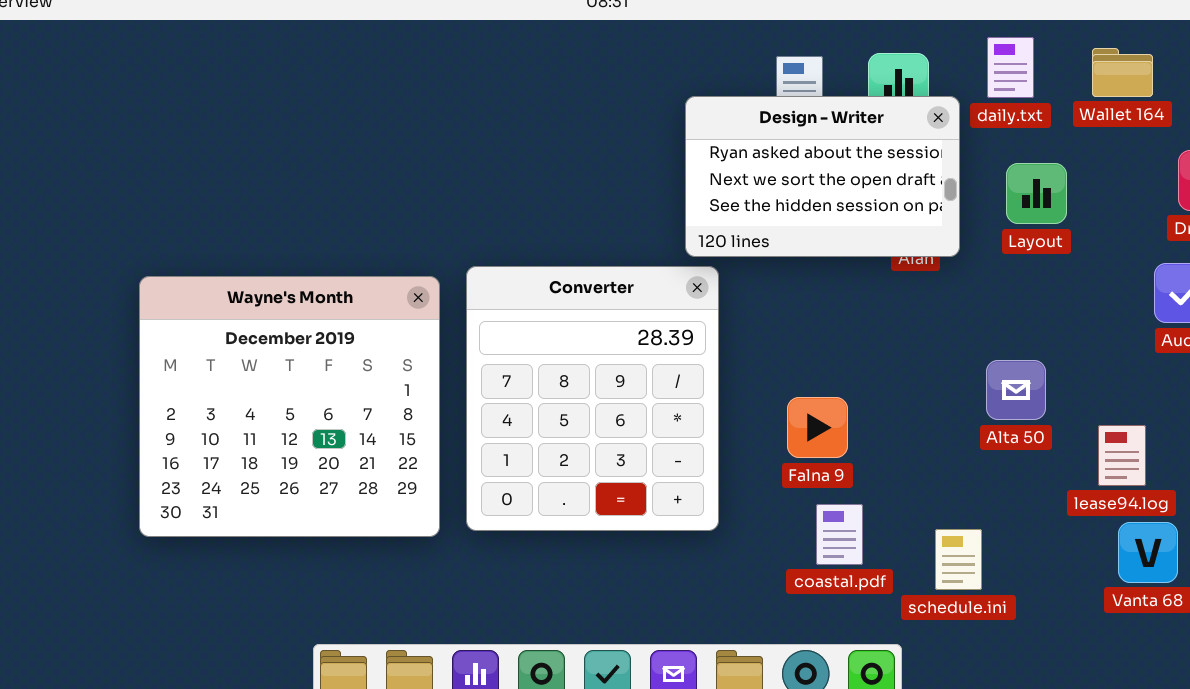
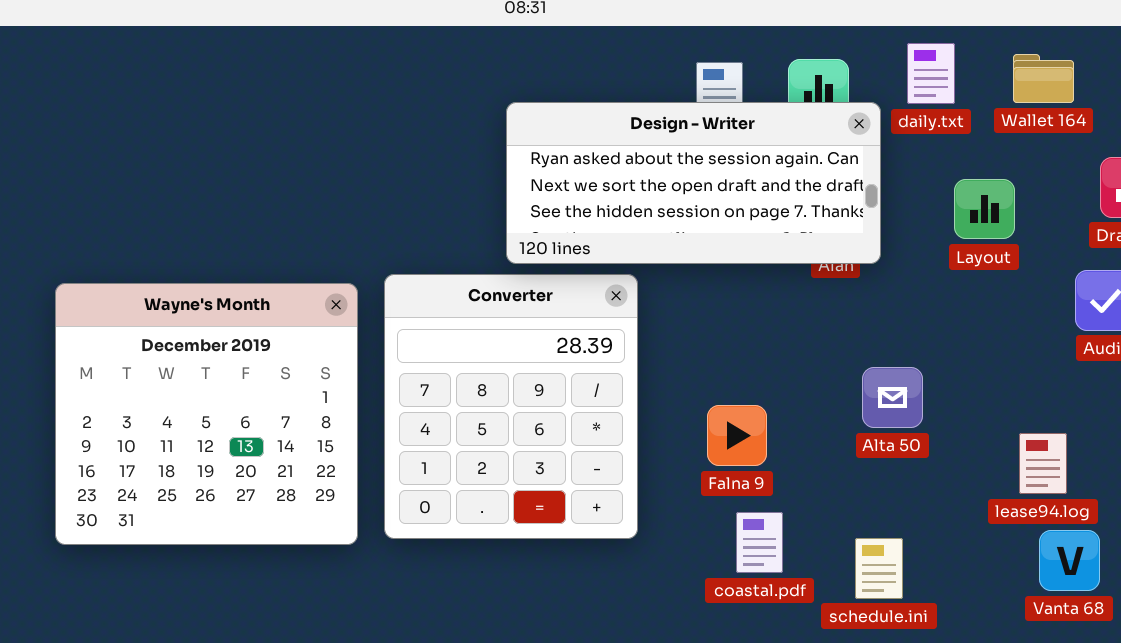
Design - Writer: [685,96,960,257] -> [506,102,881,264], resized
Layout: [1006,163,1067,224] -> [954,179,1015,239], moved
Alta 50: [986,360,1046,420] -> [862,367,923,428], moved

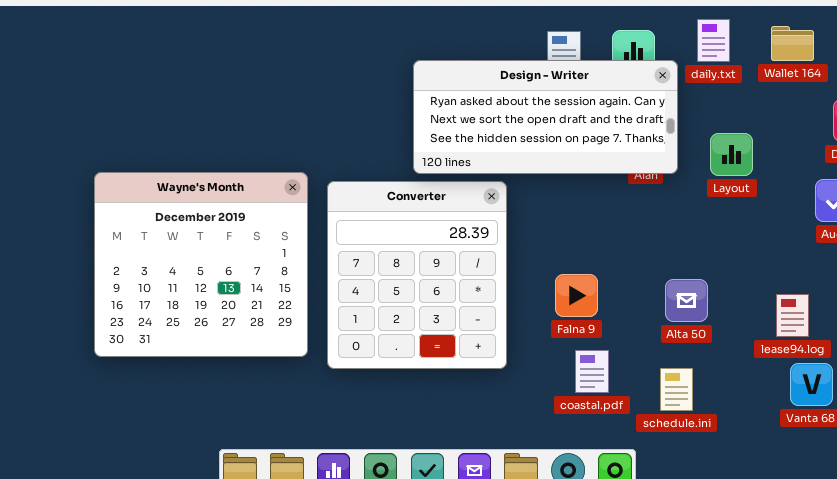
Layout: [954,179,1015,239] -> [710,133,753,176], moved
Wayne's Month: [55,283,358,545] -> [94,172,308,357], moved
Alta 50: [862,367,923,428] -> [665,279,708,322], moved

